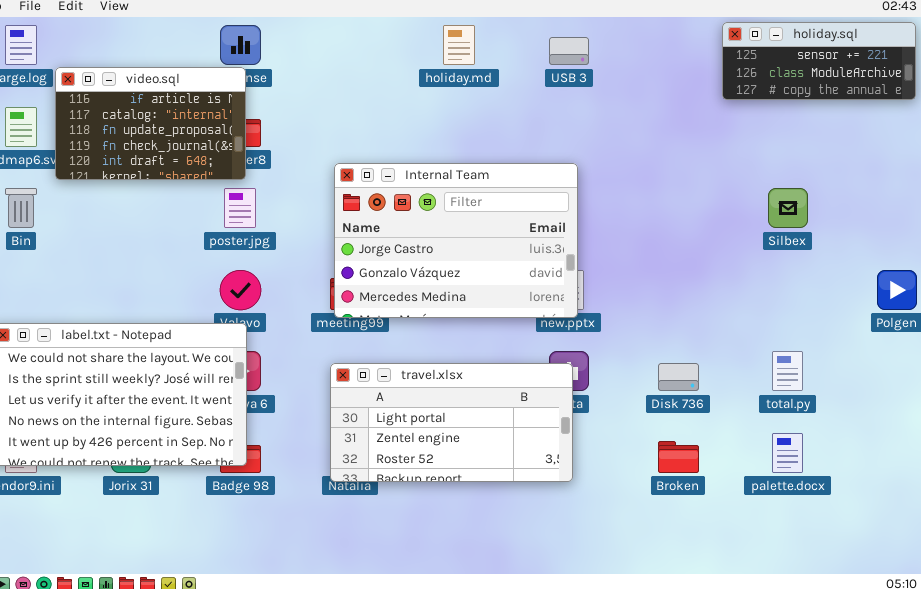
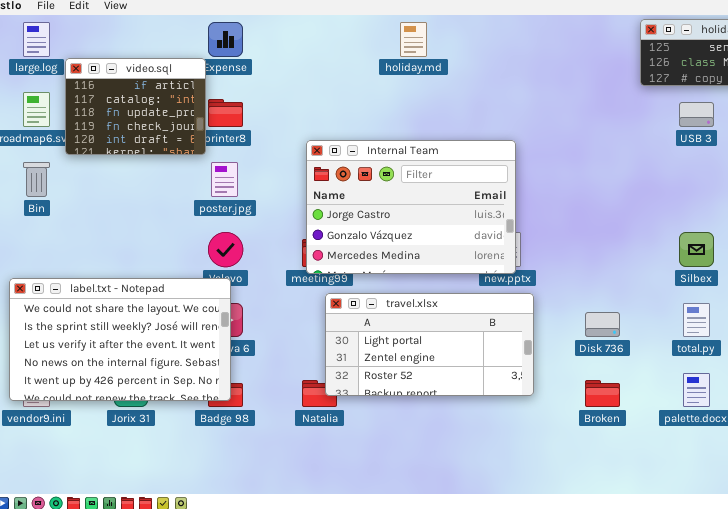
USB 3: [549,37,589,65] -> [679,102,714,127], moved
video.sql: [55,67,246,180] -> [65,58,206,155], resized
Silbex: [768,188,808,228] -> [679,232,714,267], moved
travel.xlsx: [330,363,573,482] -> [325,293,534,396], moved

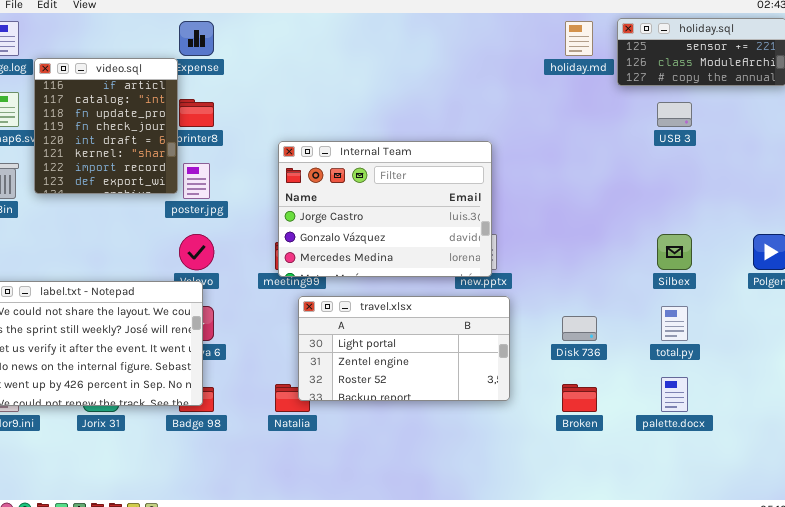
holiday.md: [400,22,427,57] -> [565,21,593,56], moved
video.sql: [65,58,206,155] -> [34,58,178,194], resized

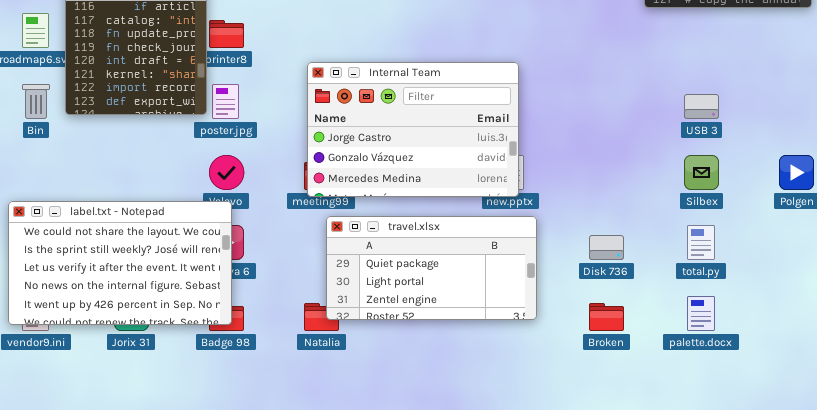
USB 3: [657,102,692,127] -> [684,94,719,119], moved
travel.xlsx: [298,296,510,401] -> [326,216,537,320], scrolled up 1 row

